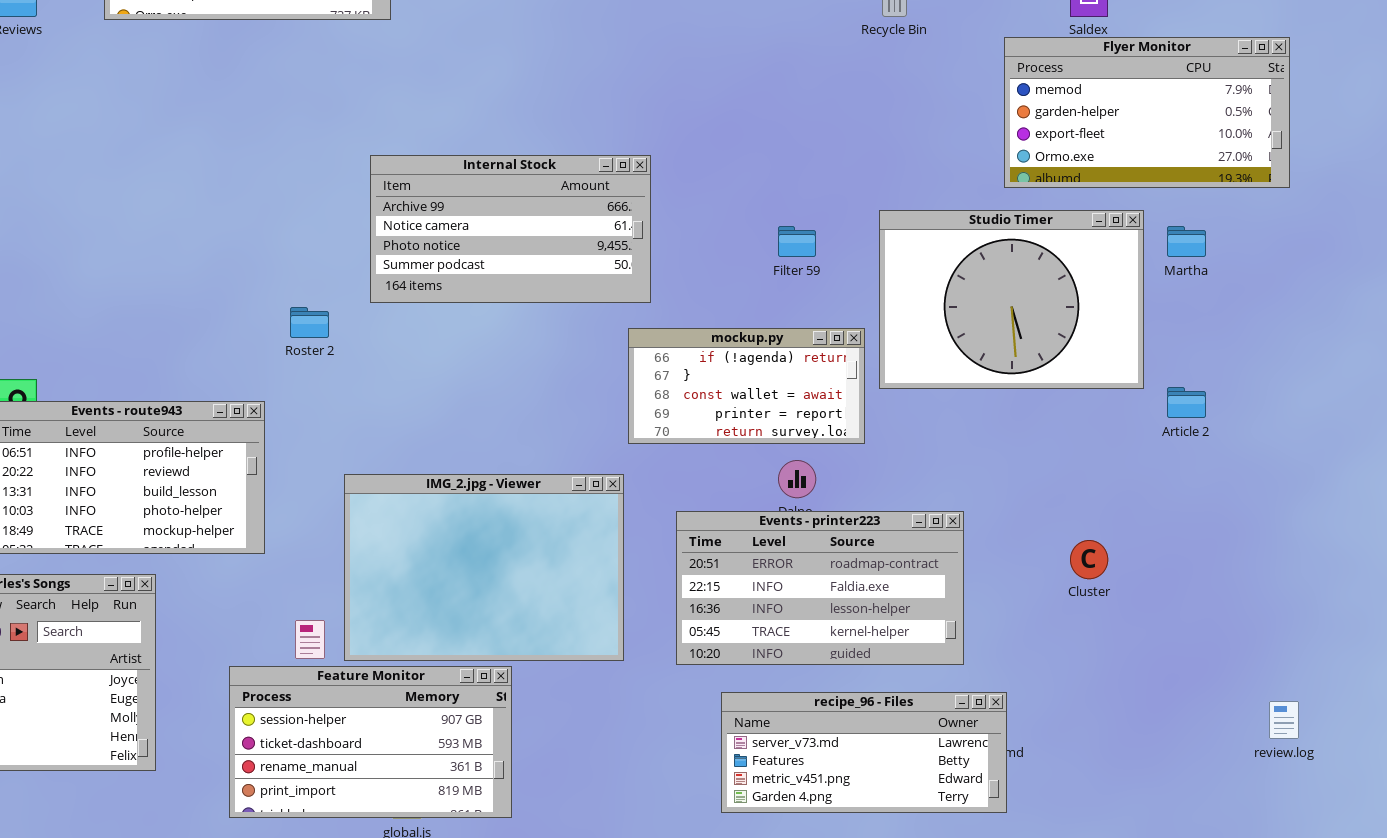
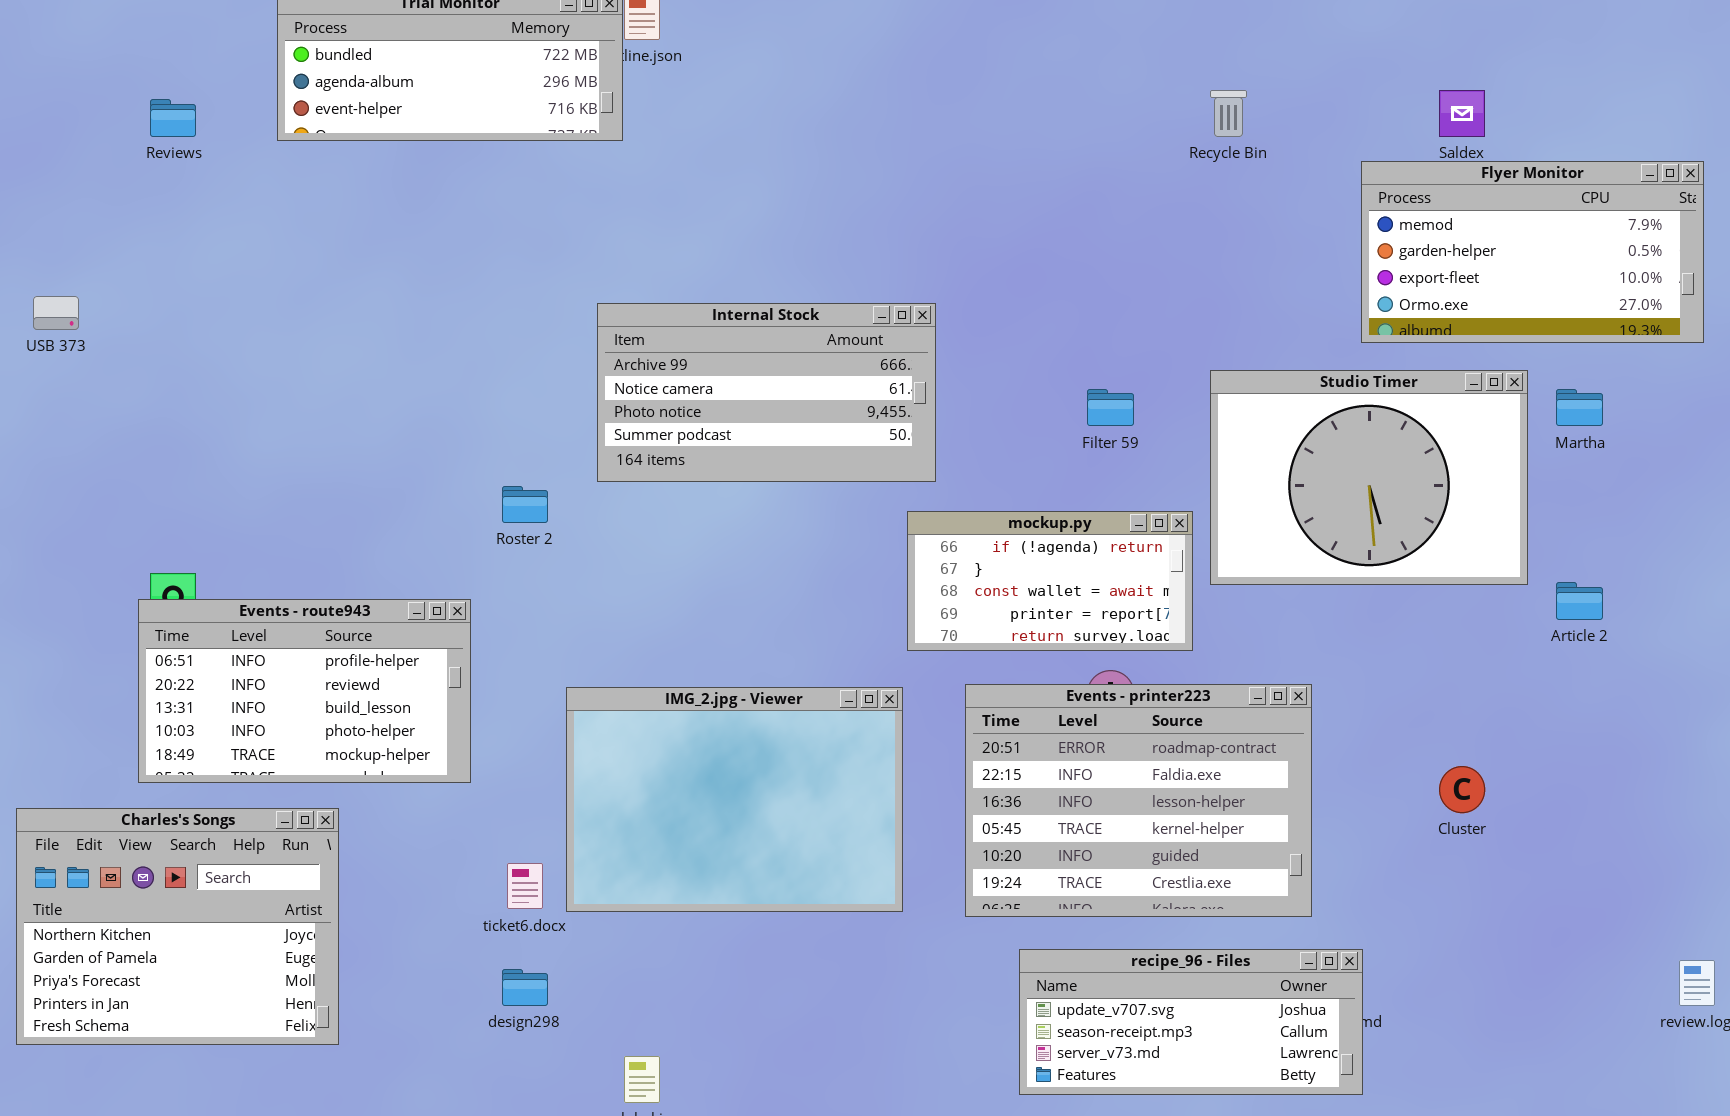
Events - printer223: [676,511,964,665] -> [965,684,1312,917], resized
Feature Monitor: [229,666,512,818] -> none, closed
recipe_96 - Files: [721,692,1007,813] -> [1019,949,1363,1095], scrolled up 2 rows

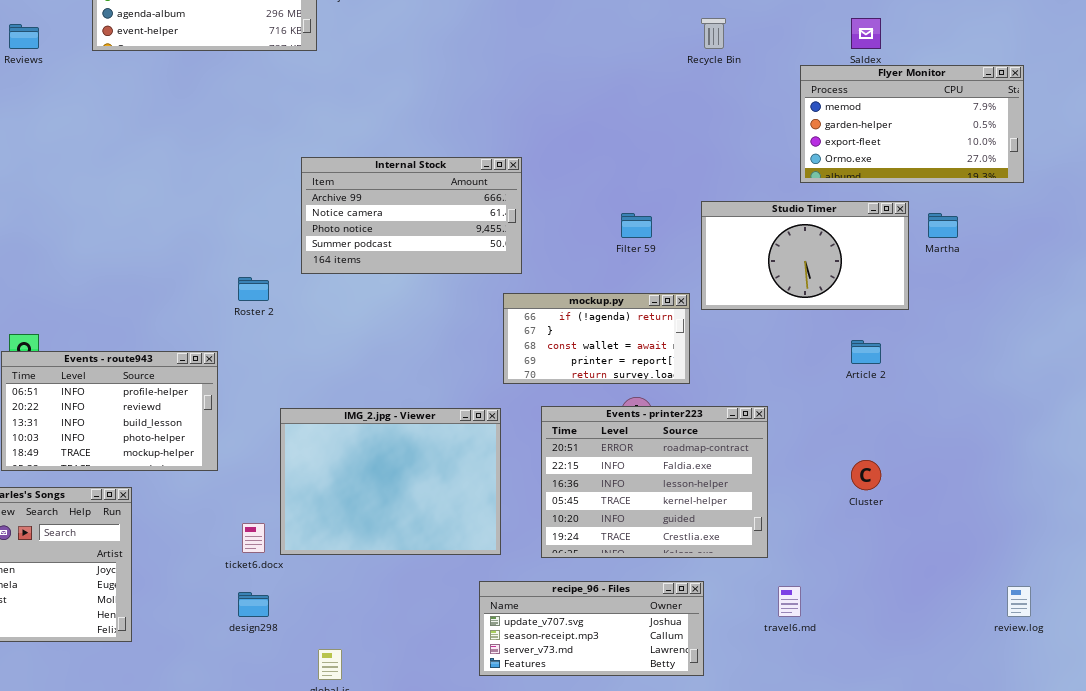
Studio Timer: [1210,370,1528,585] -> [701,201,909,310], resized
Article 2: [1556,582,1603,620] -> [851,340,881,364], moved
recipe_96 - Files: [1019,949,1363,1095] -> [479,581,704,676], moved

